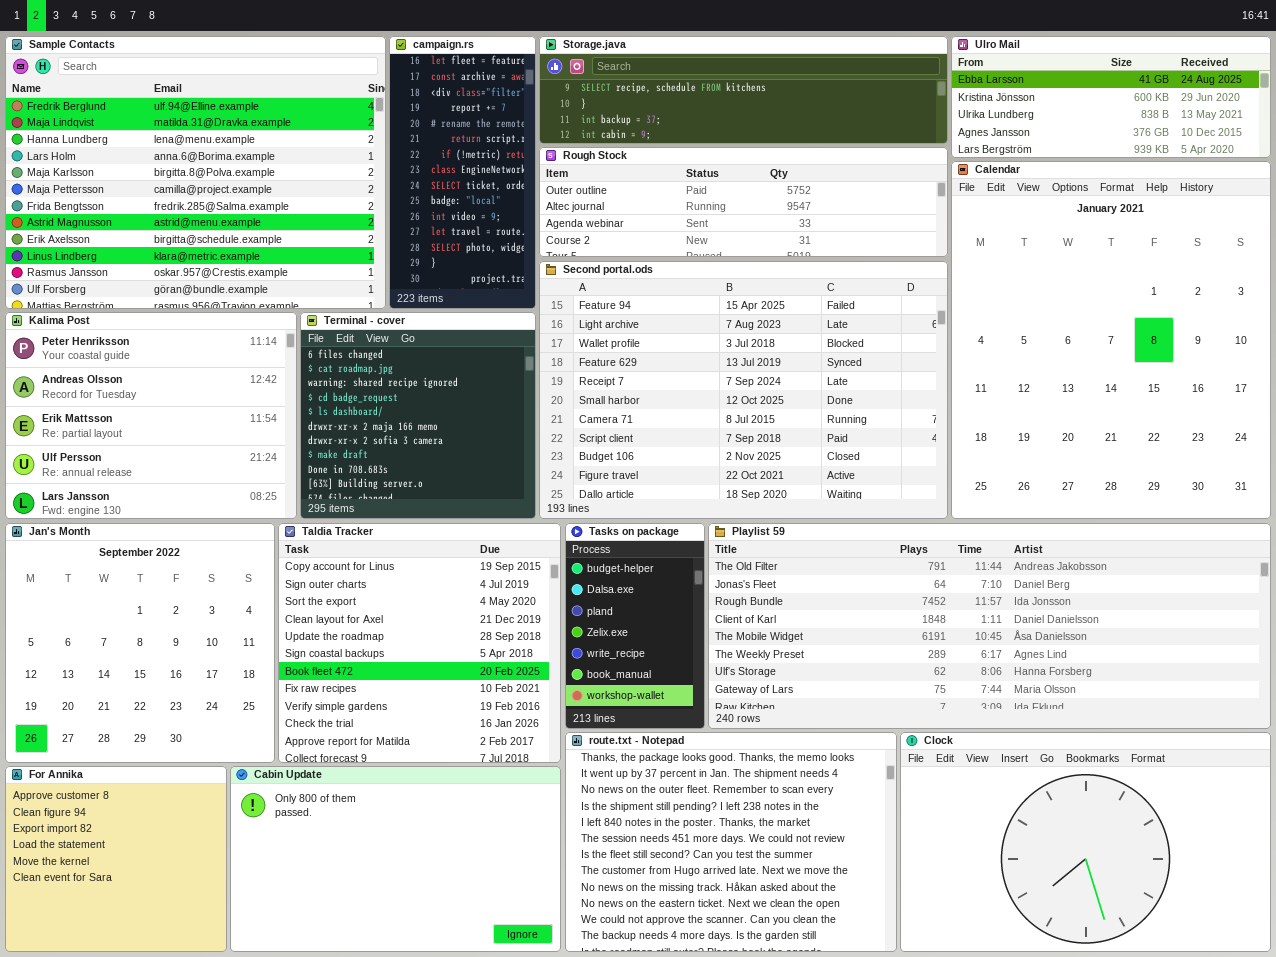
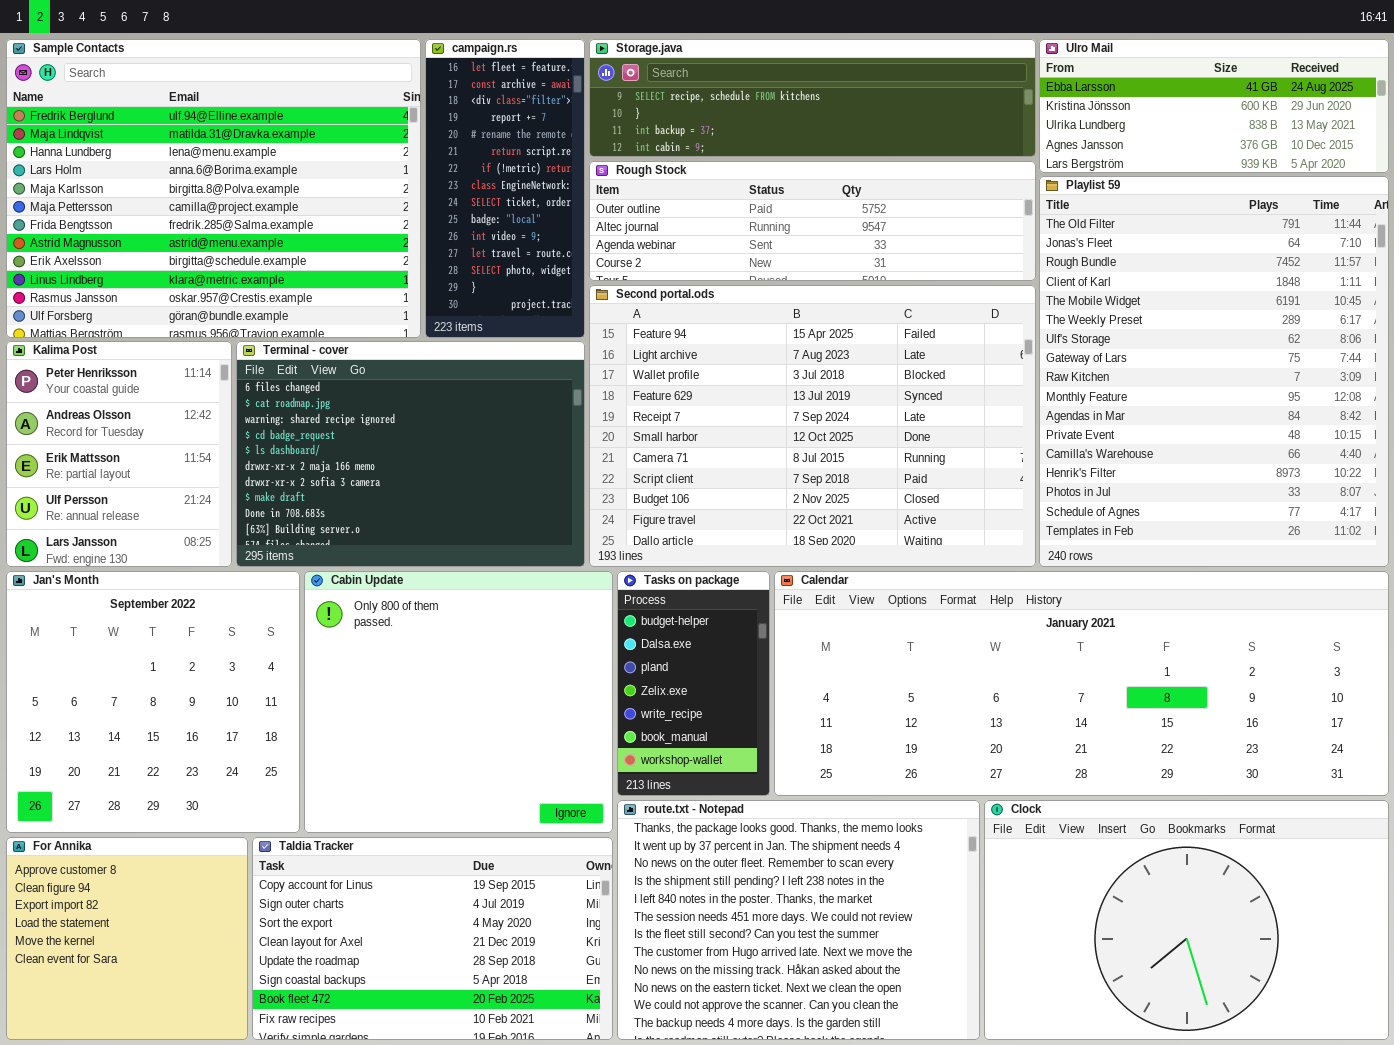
Calendar: [951,161,1271,519] -> [774,571,1389,796], moved, resized
Kalima Post: [5,312,297,519] -> [6,341,232,567], resized
Terminal - cover: [300,312,536,519] -> [236,341,585,567], resized
Taldia Tracker: [278,523,561,763] -> [252,837,613,1040], moved, resized
Playlist 59: [708,523,1271,729] -> [1039,176,1389,567], moved, resized
Cabin Update: [230,766,561,952] -> [304,571,613,833], moved, resized

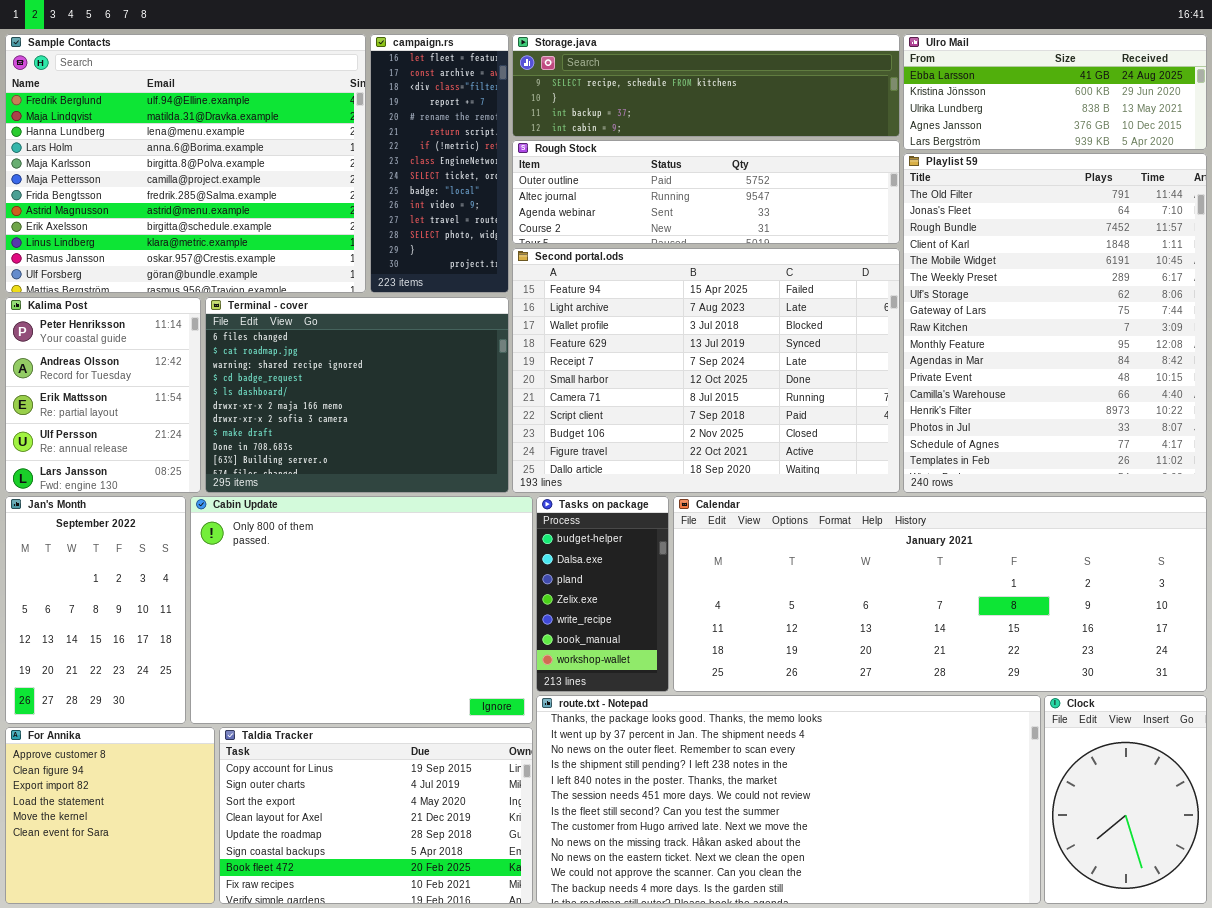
Jan's Month: [6,571,300,833] -> [5,496,186,724], resized
Cabin Update: [304,571,613,833] -> [190,496,533,724], resized
route.txt - Notepad: [617,800,980,1040] -> [536,695,1041,904], resized
Clock: [984,800,1389,1040] -> [1044,695,1207,904], resized

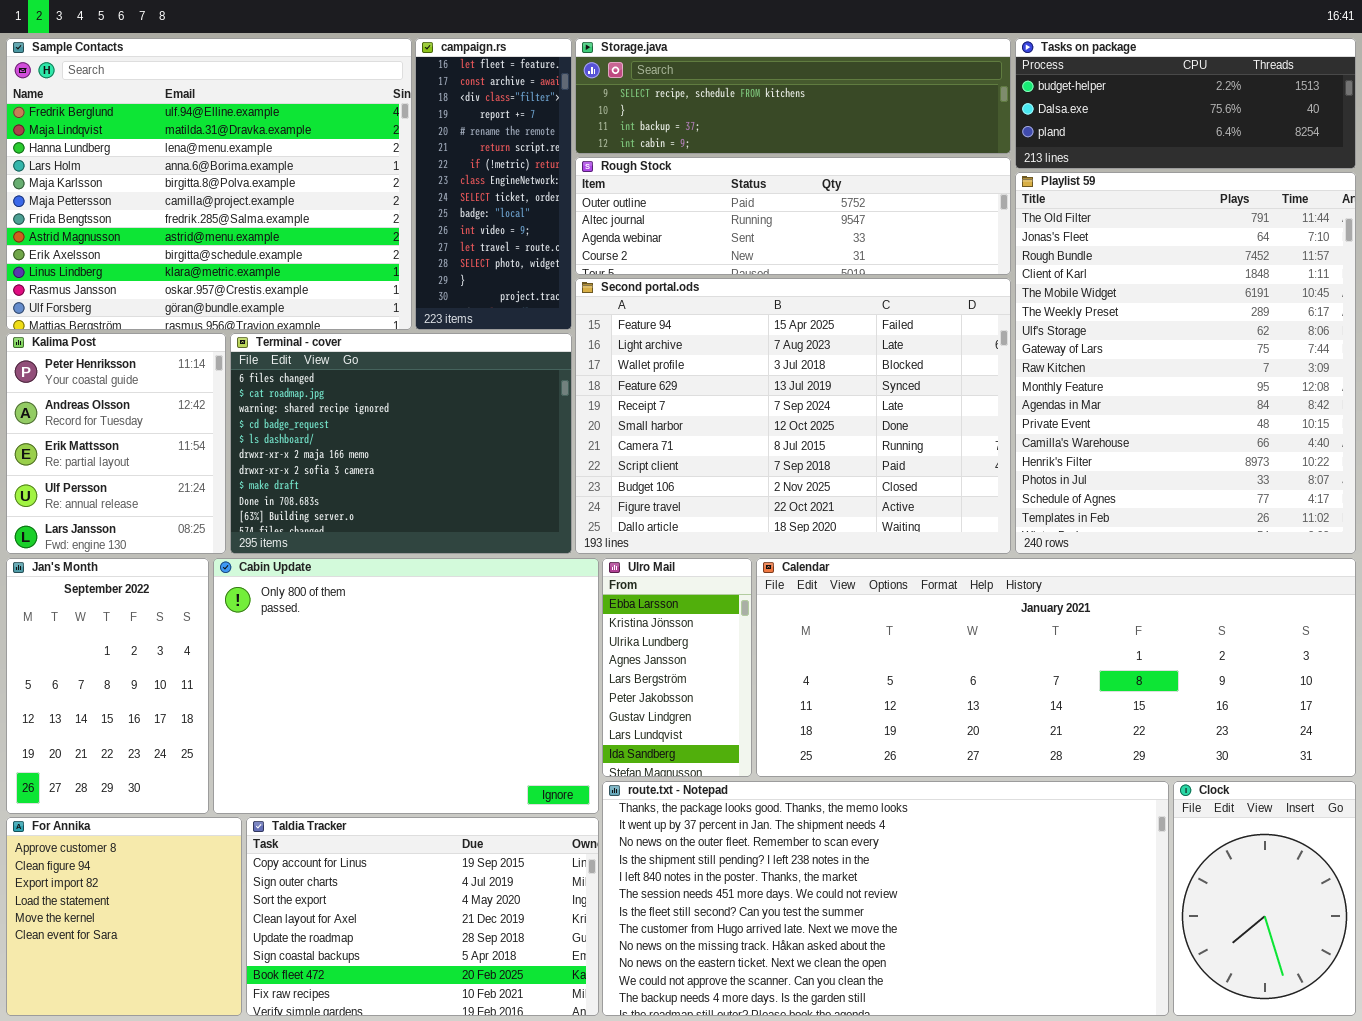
Ulro Mail: [903,34,1207,150] -> [602,558,752,777], moved, resized
Tasks on package: [536,496,669,692] -> [1015,38,1356,169], moved, resized

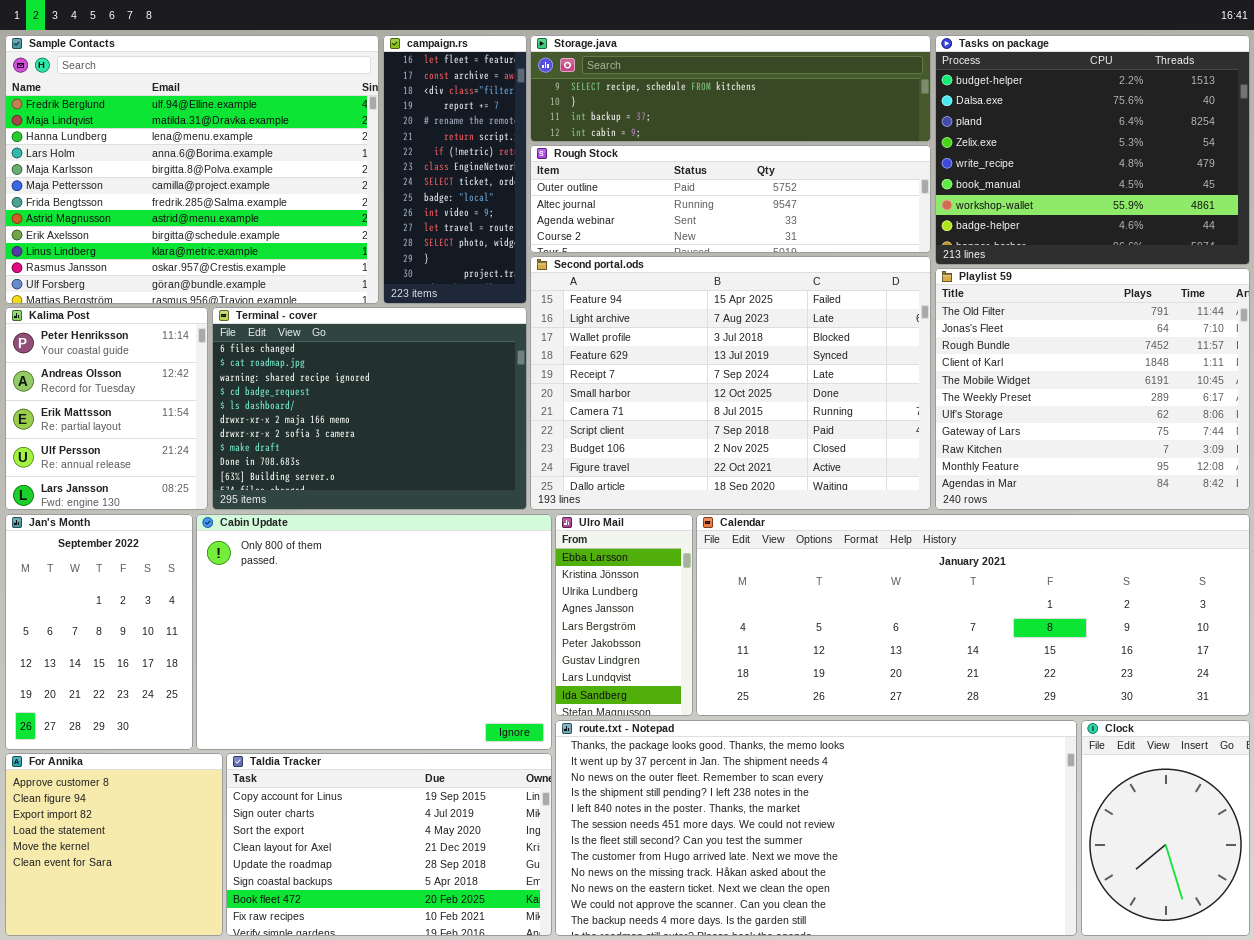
Tasks on package: [1015,38,1356,169] -> [935,35,1250,265], resized
Playlist 59: [1015,172,1356,554] -> [935,268,1250,510], resized

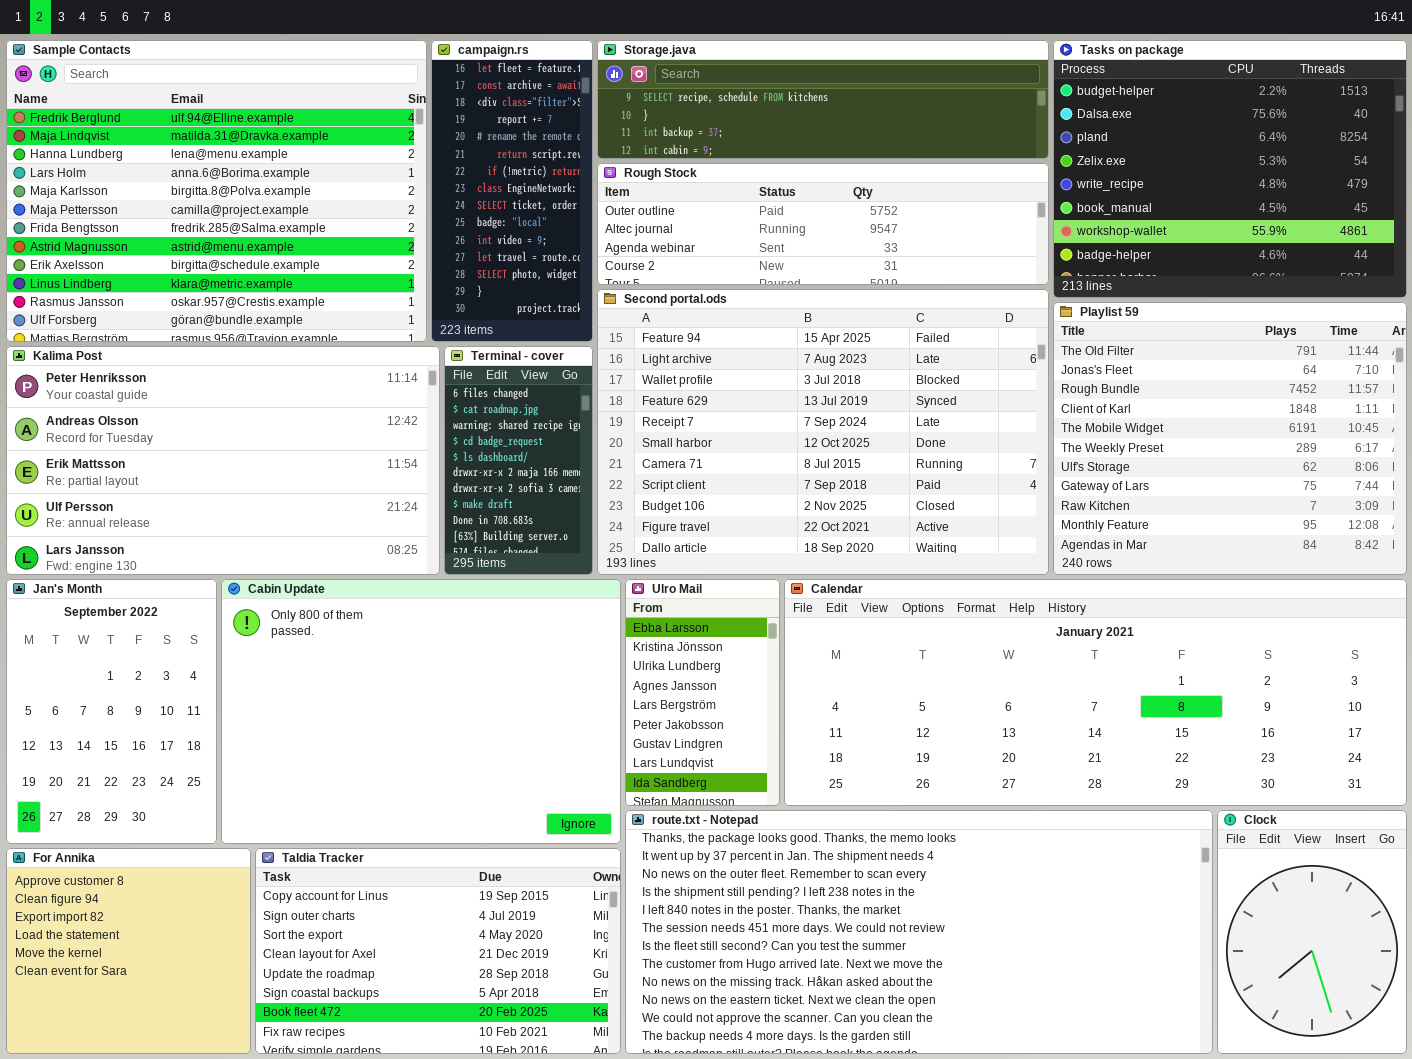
Kalima Post: [5,307,208,510] -> [6,346,440,575], resized
Terminal - cover: [212,307,527,510] -> [444,346,593,575], resized

